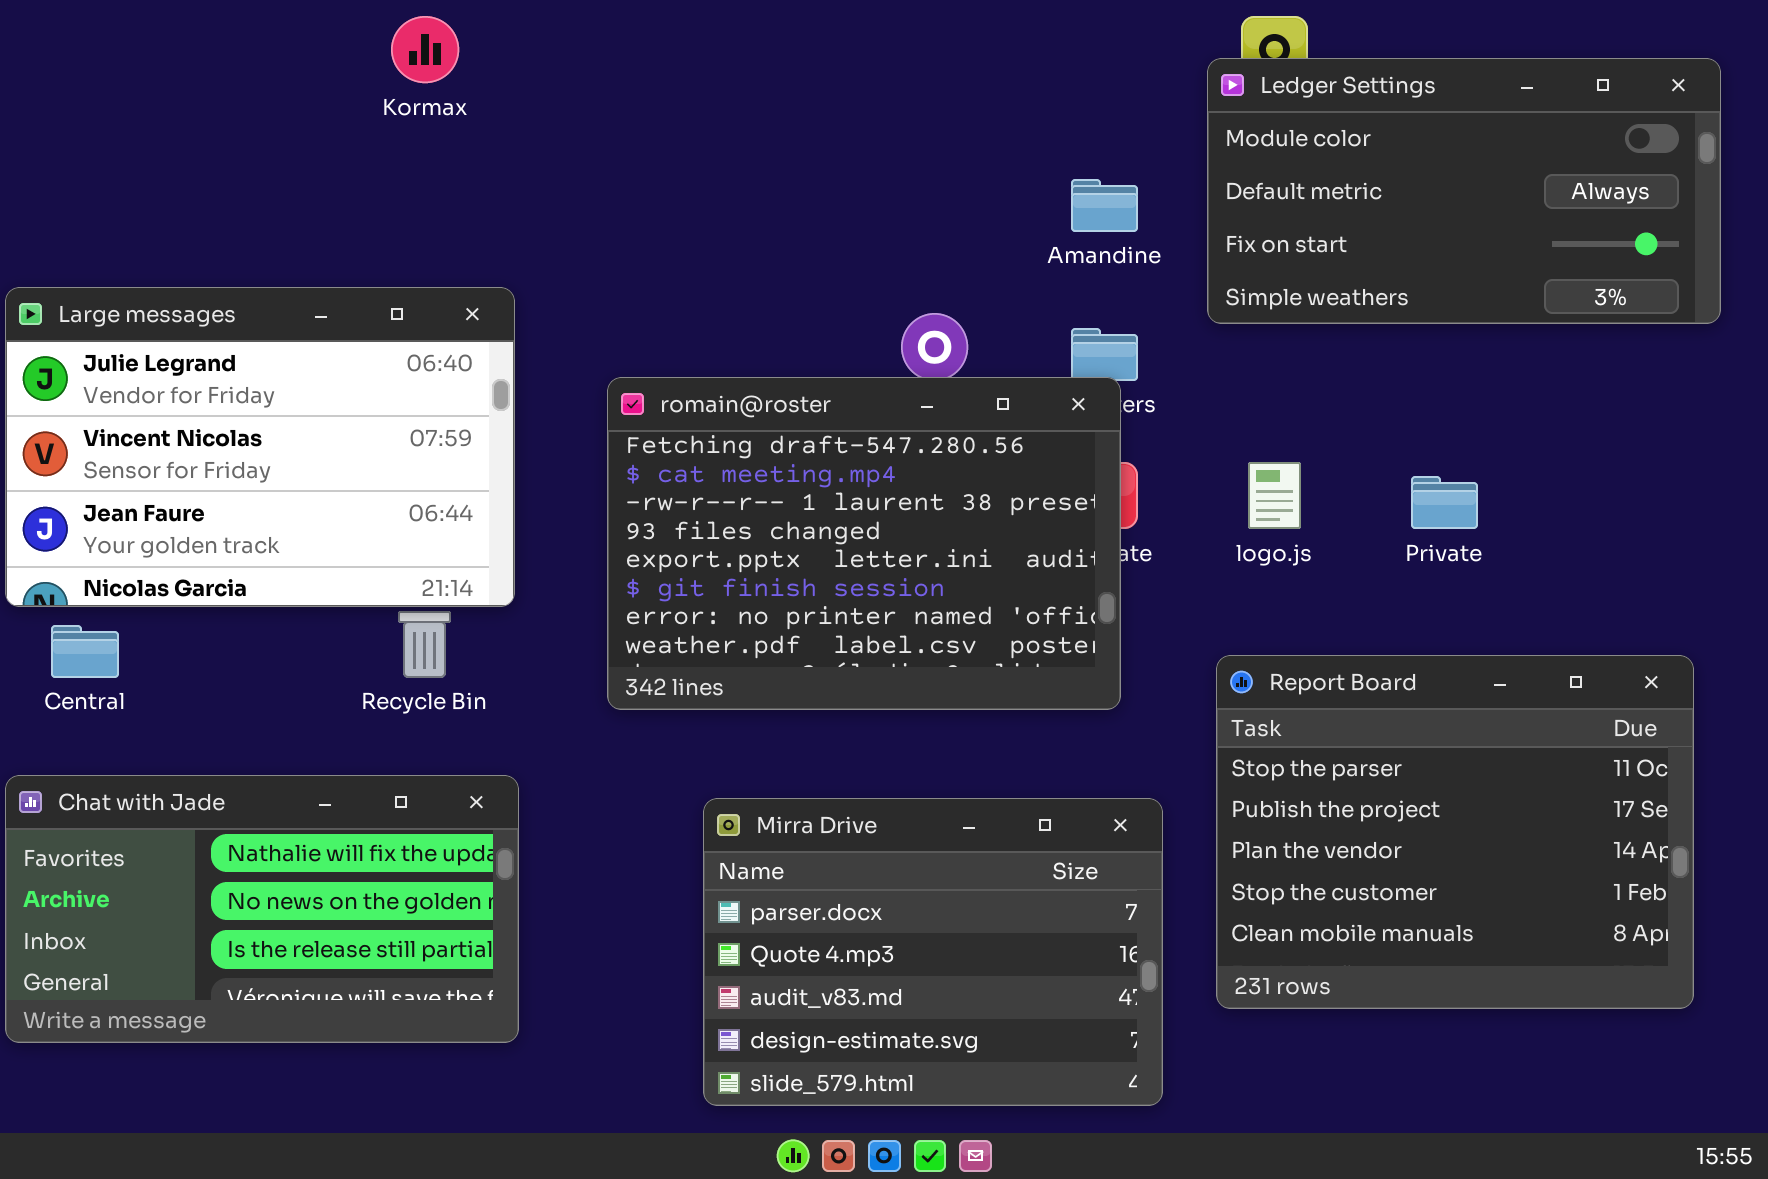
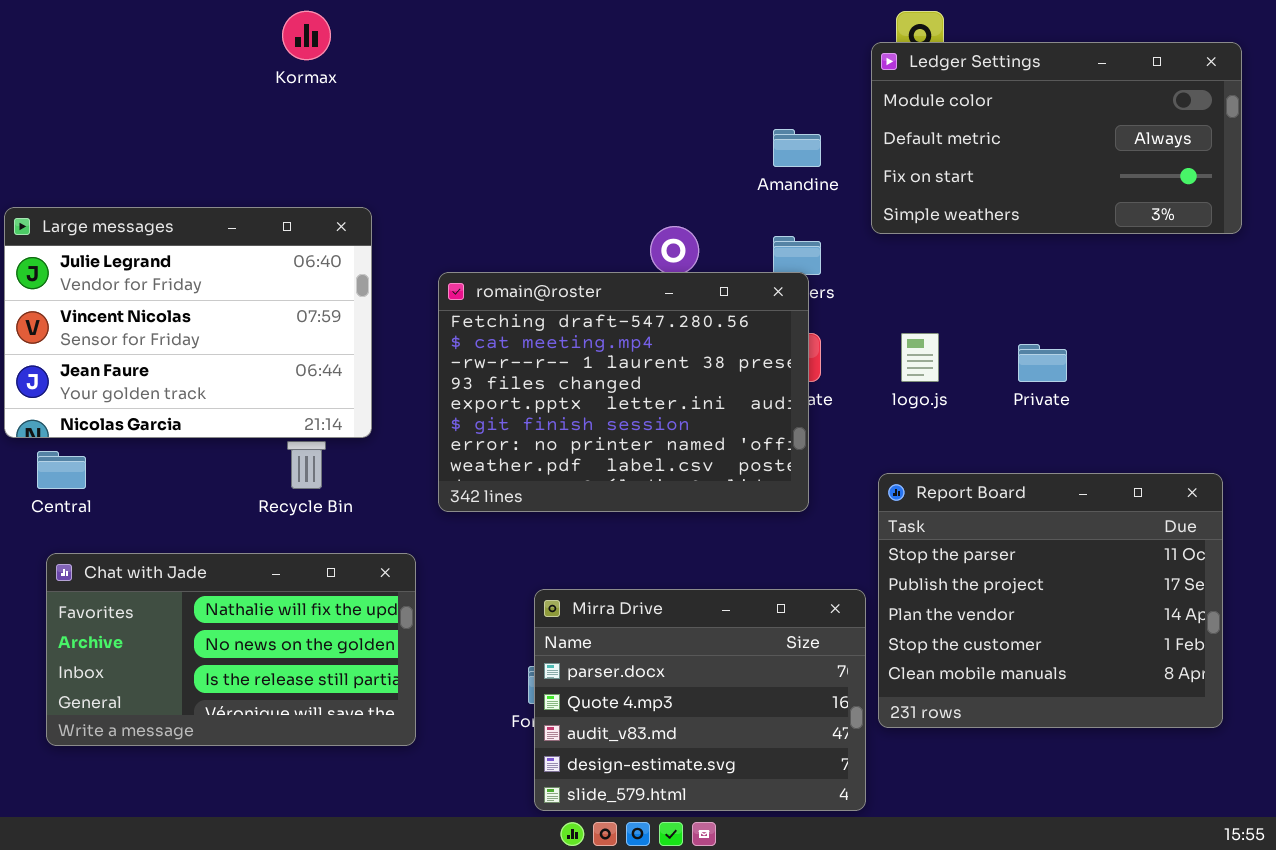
Chat with Jade: [5,775,519,1043] -> [46,553,416,746], moved
Mirra Drive: [703,798,1163,1106] -> [534,589,866,811], moved

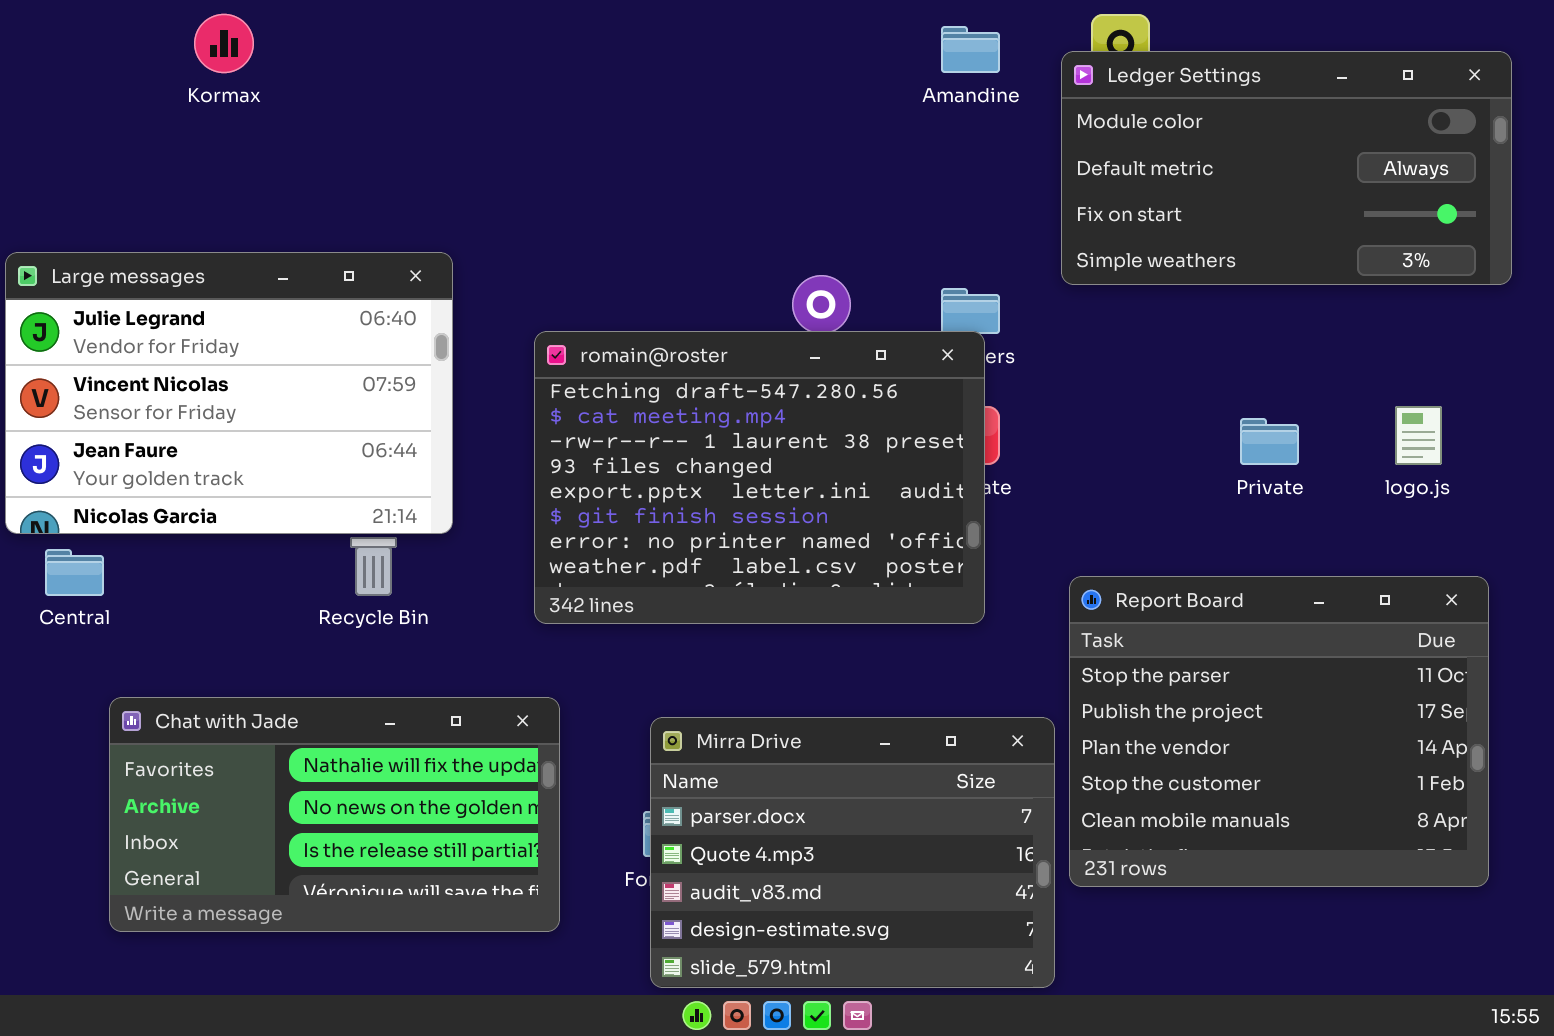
Kormax: [282,11,331,60] -> [194,14,254,73], moved
Amandine: [773,129,821,167] -> [941,26,1000,73], moved
logo.js: [901,333,939,382] -> [1395,406,1442,465], moved
Chat with Jade: [46,553,416,746] -> [109,697,560,932], moved

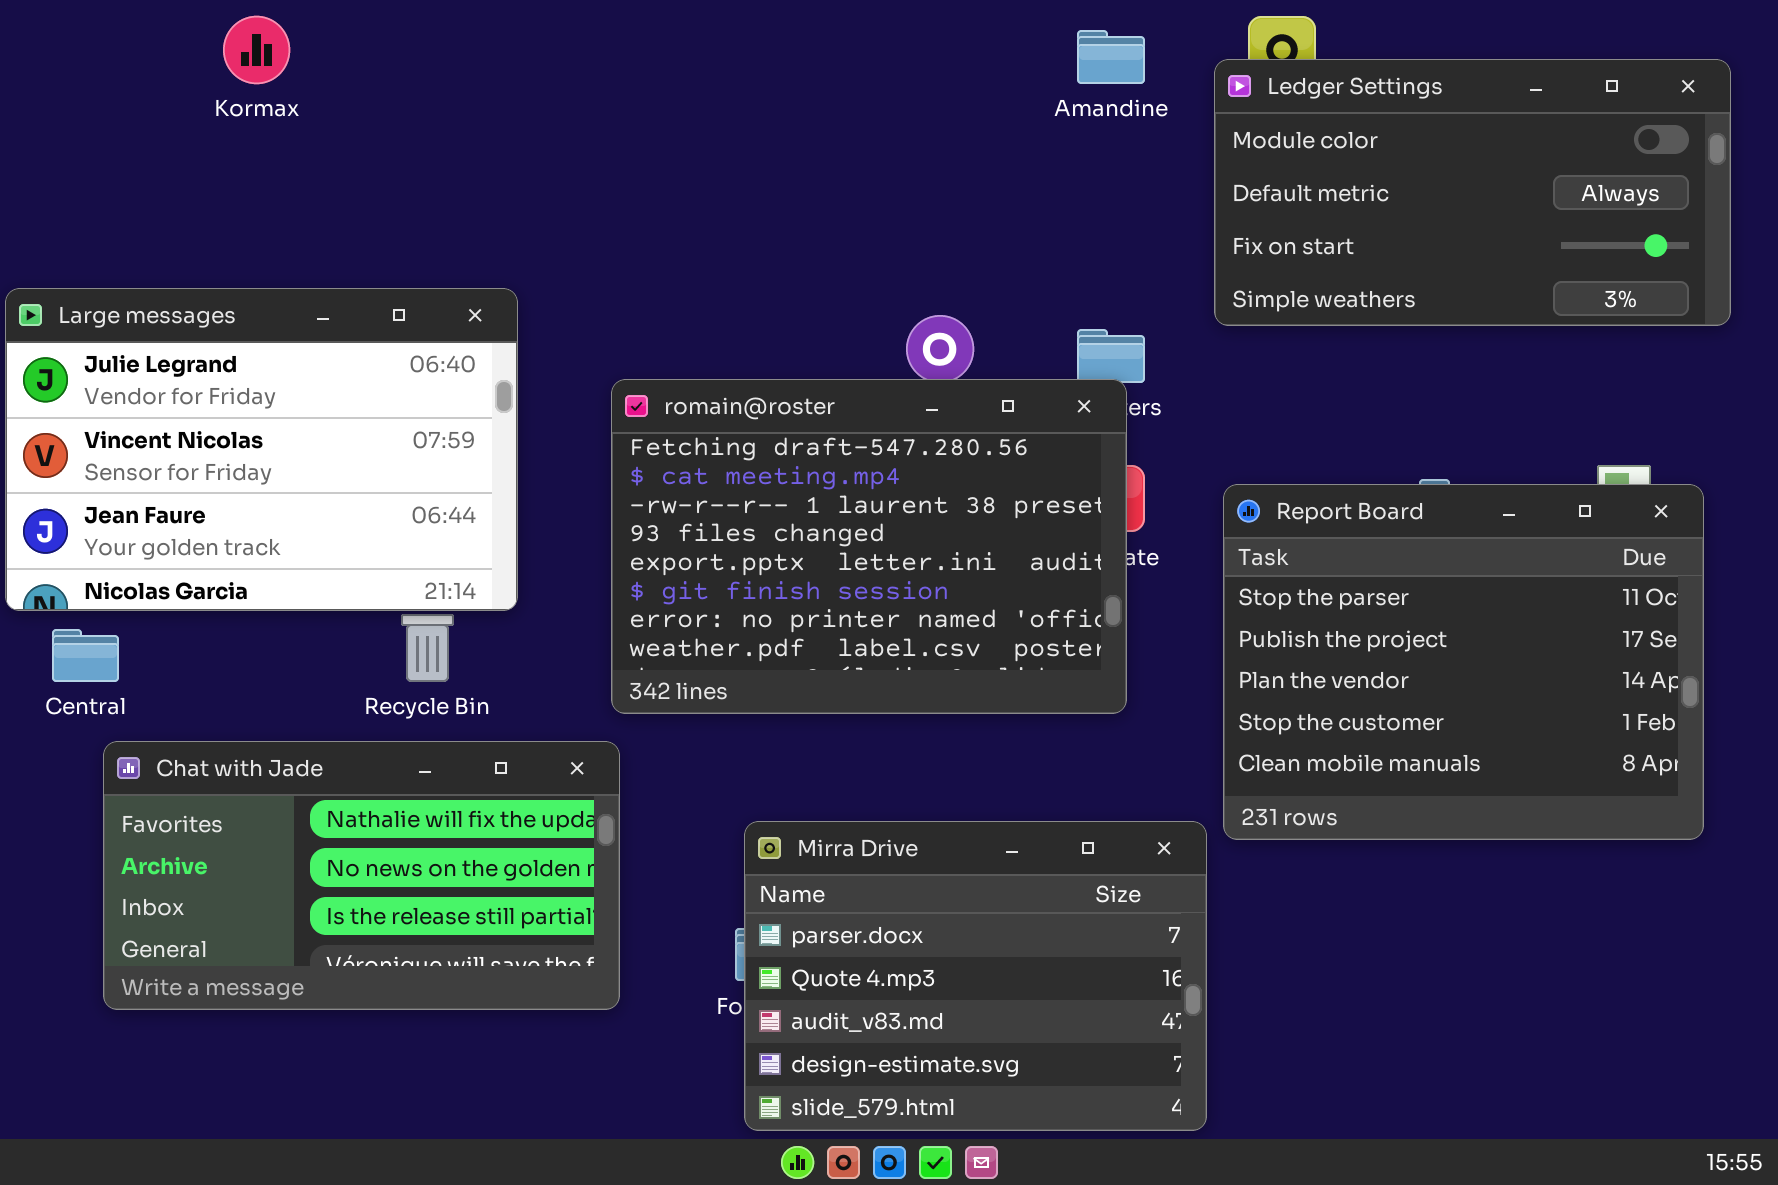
Report Board: [1069,576,1489,887] -> [1223,484,1704,840], moved
Chat with Jade: [109,697,560,932] -> [103,741,620,1010], moved

